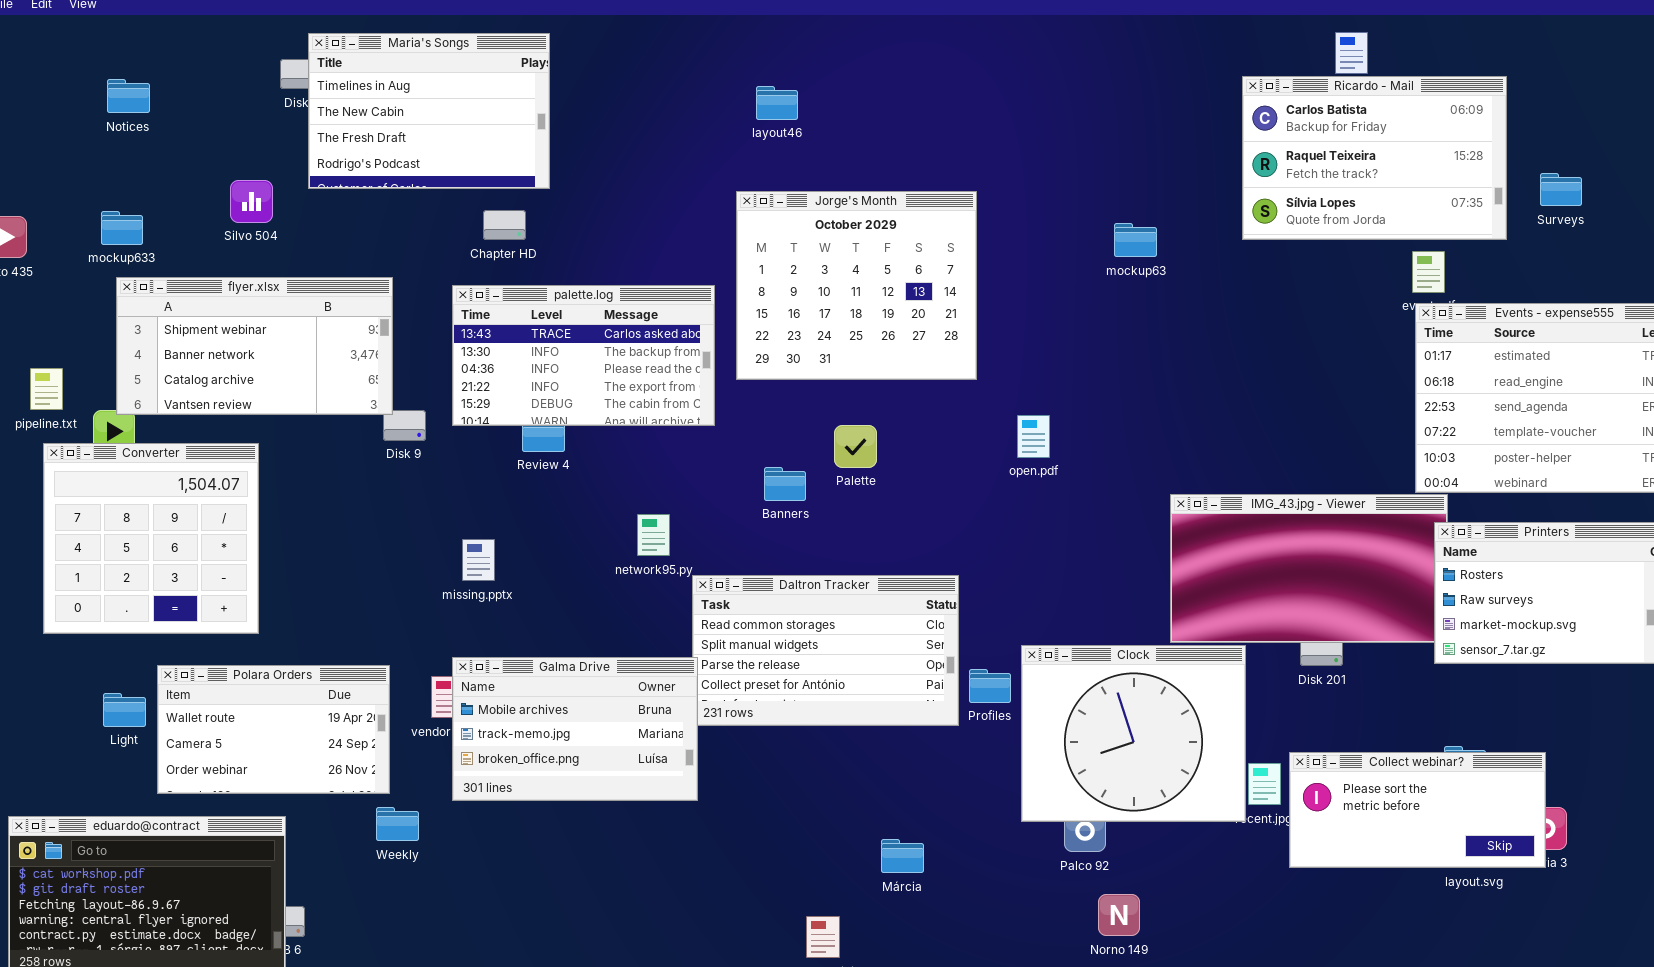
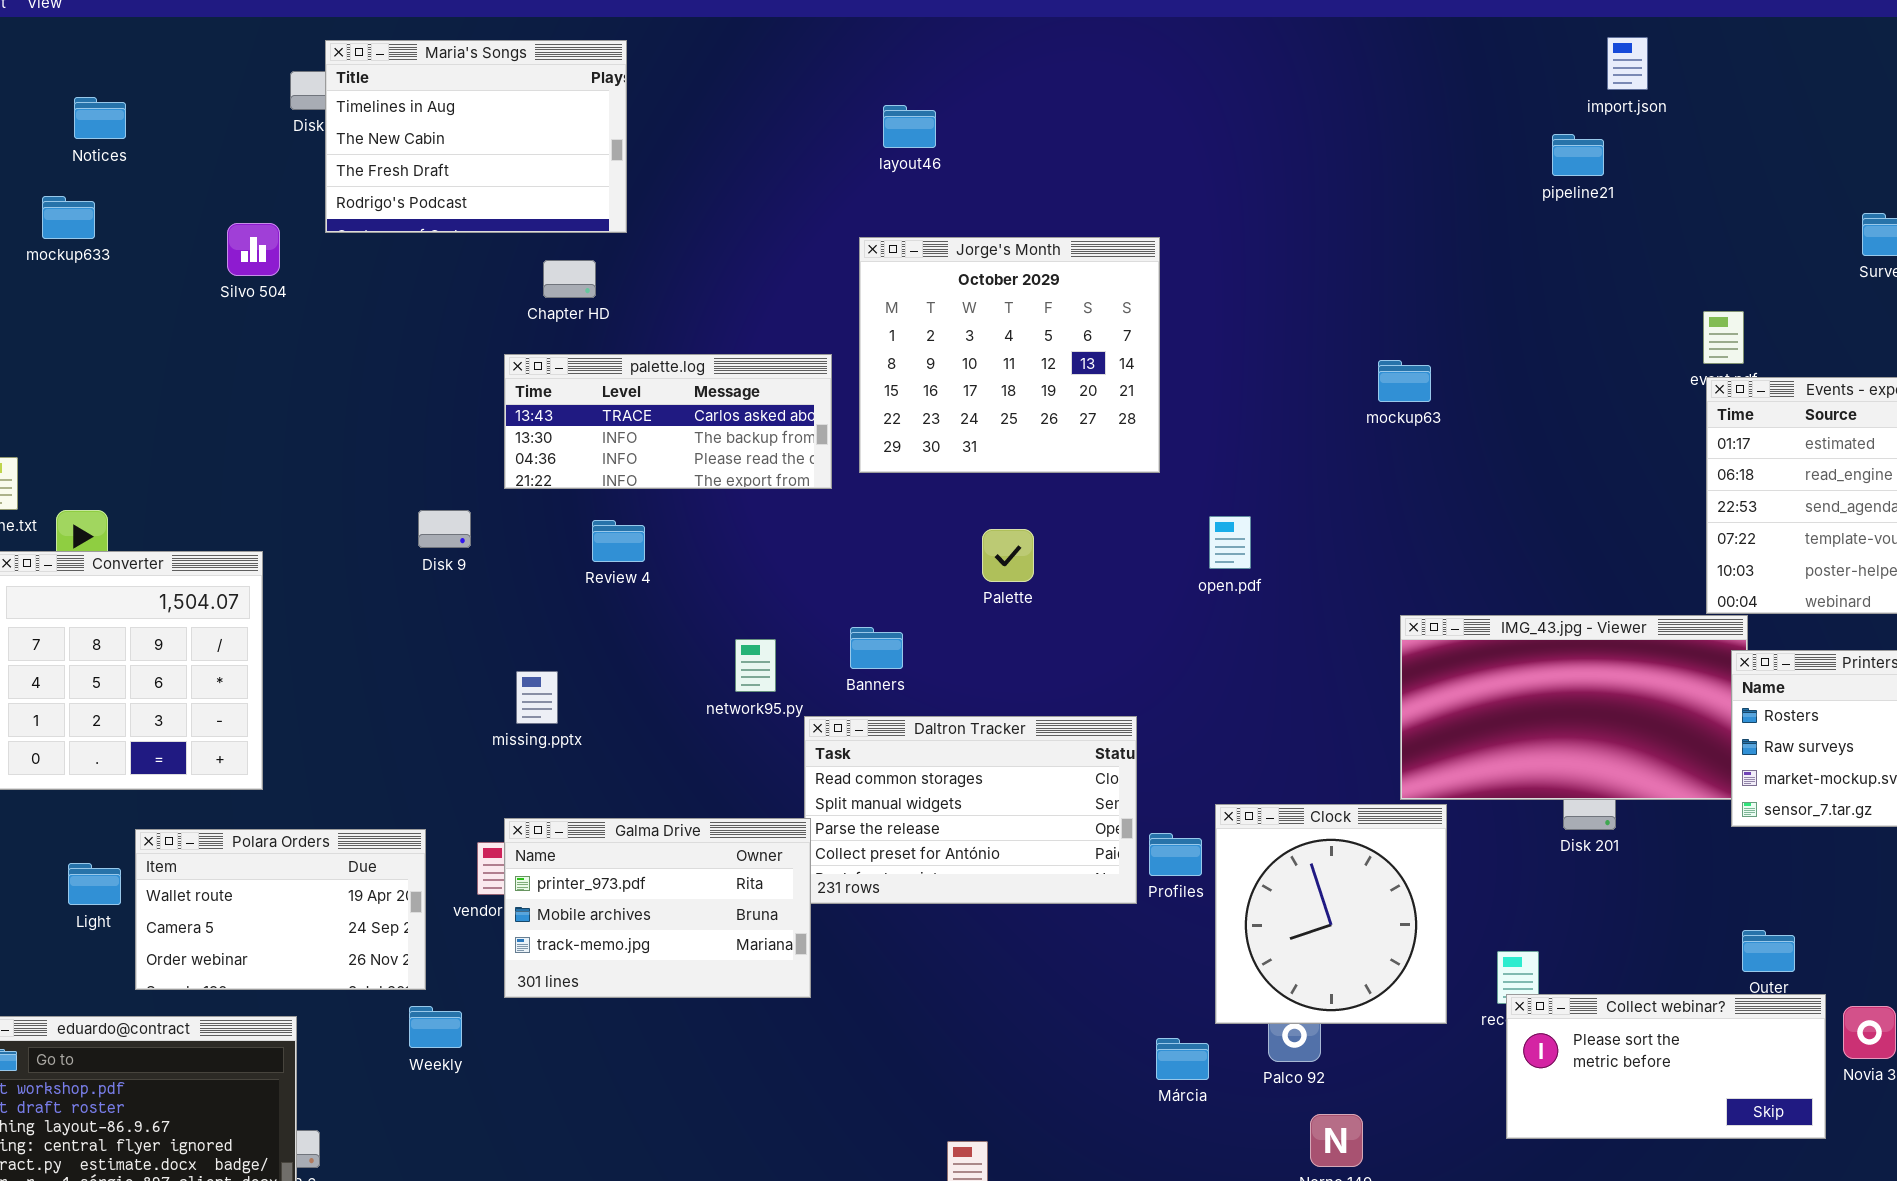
Ricardo - Mail: [1242,76,1507,240] -> none, closed
mockup633: [101,211,143,245] -> [42,196,95,239], moved
mockup63: [1114,223,1157,257] -> [1378,360,1431,402], moved
flyer.xlsx: [116,277,393,415] -> none, closed
palette.log: [452,285,715,426] -> [504,354,832,489], resized
Banners: [764,467,806,501] -> [850,627,903,669], moved
Clock: [1021,645,1246,822] -> [1215,804,1447,1024], resized
Galma Drive: [452,657,698,801] -> [504,818,811,998], scrolled up 1 row
Collect webinar?: [1289,752,1546,868] -> [1506,994,1826,1139], moved
Márcia: [881,839,924,873] -> [1156,1038,1209,1080], moved

